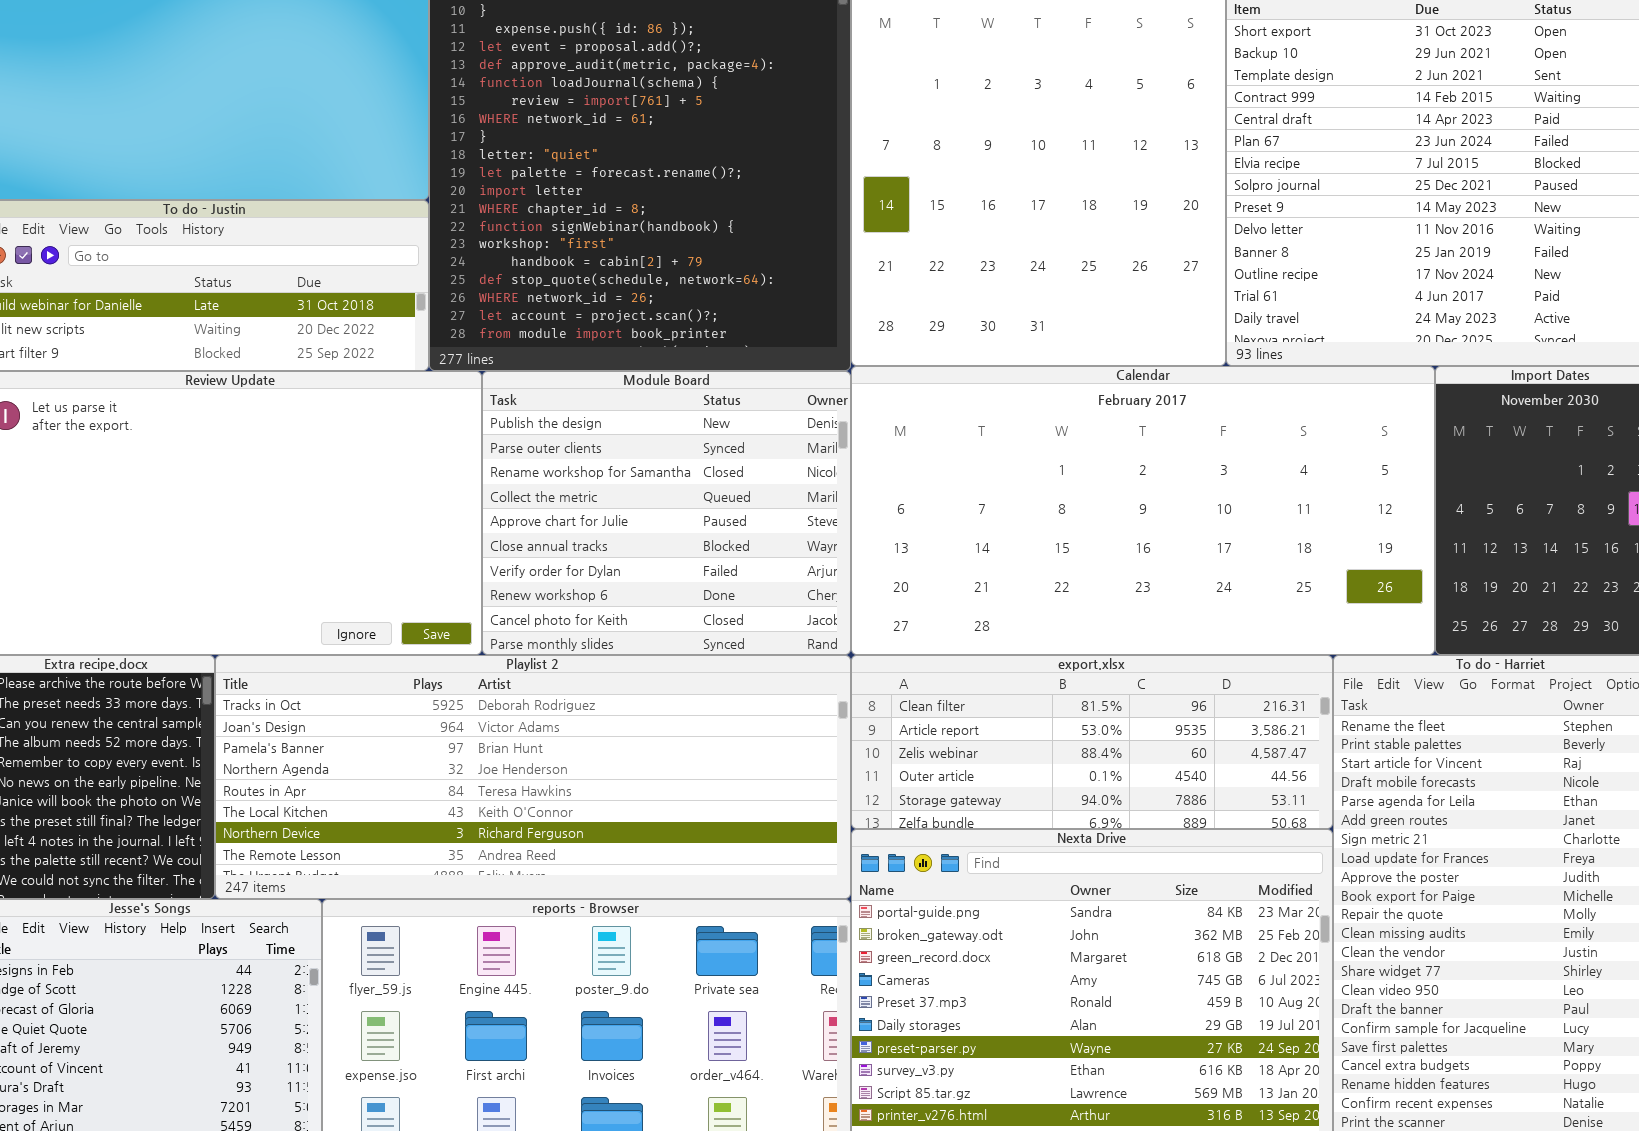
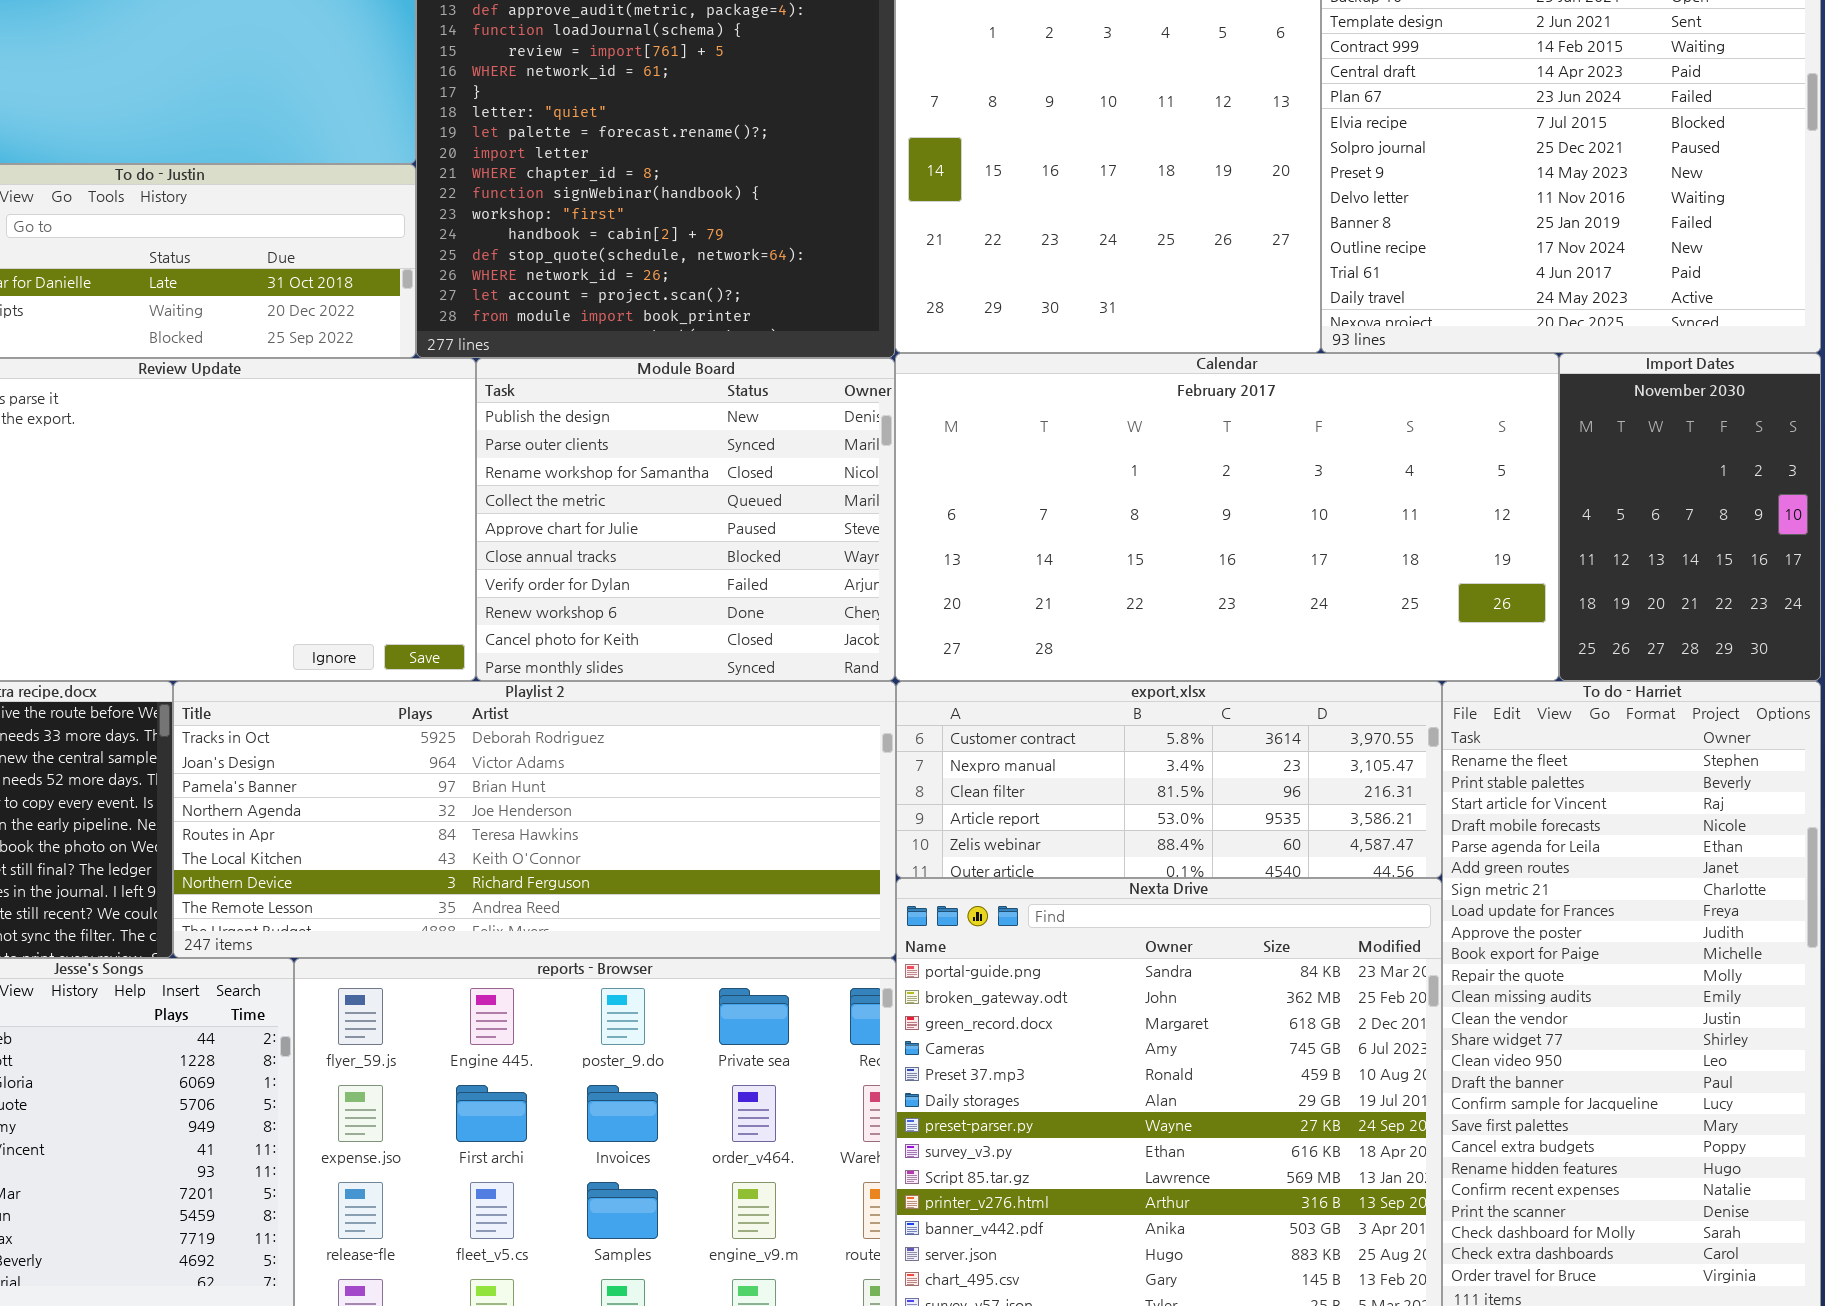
export.xlsx: [851,655,1333,829] -> [896,681,1442,878], scrolled up 2 rows

